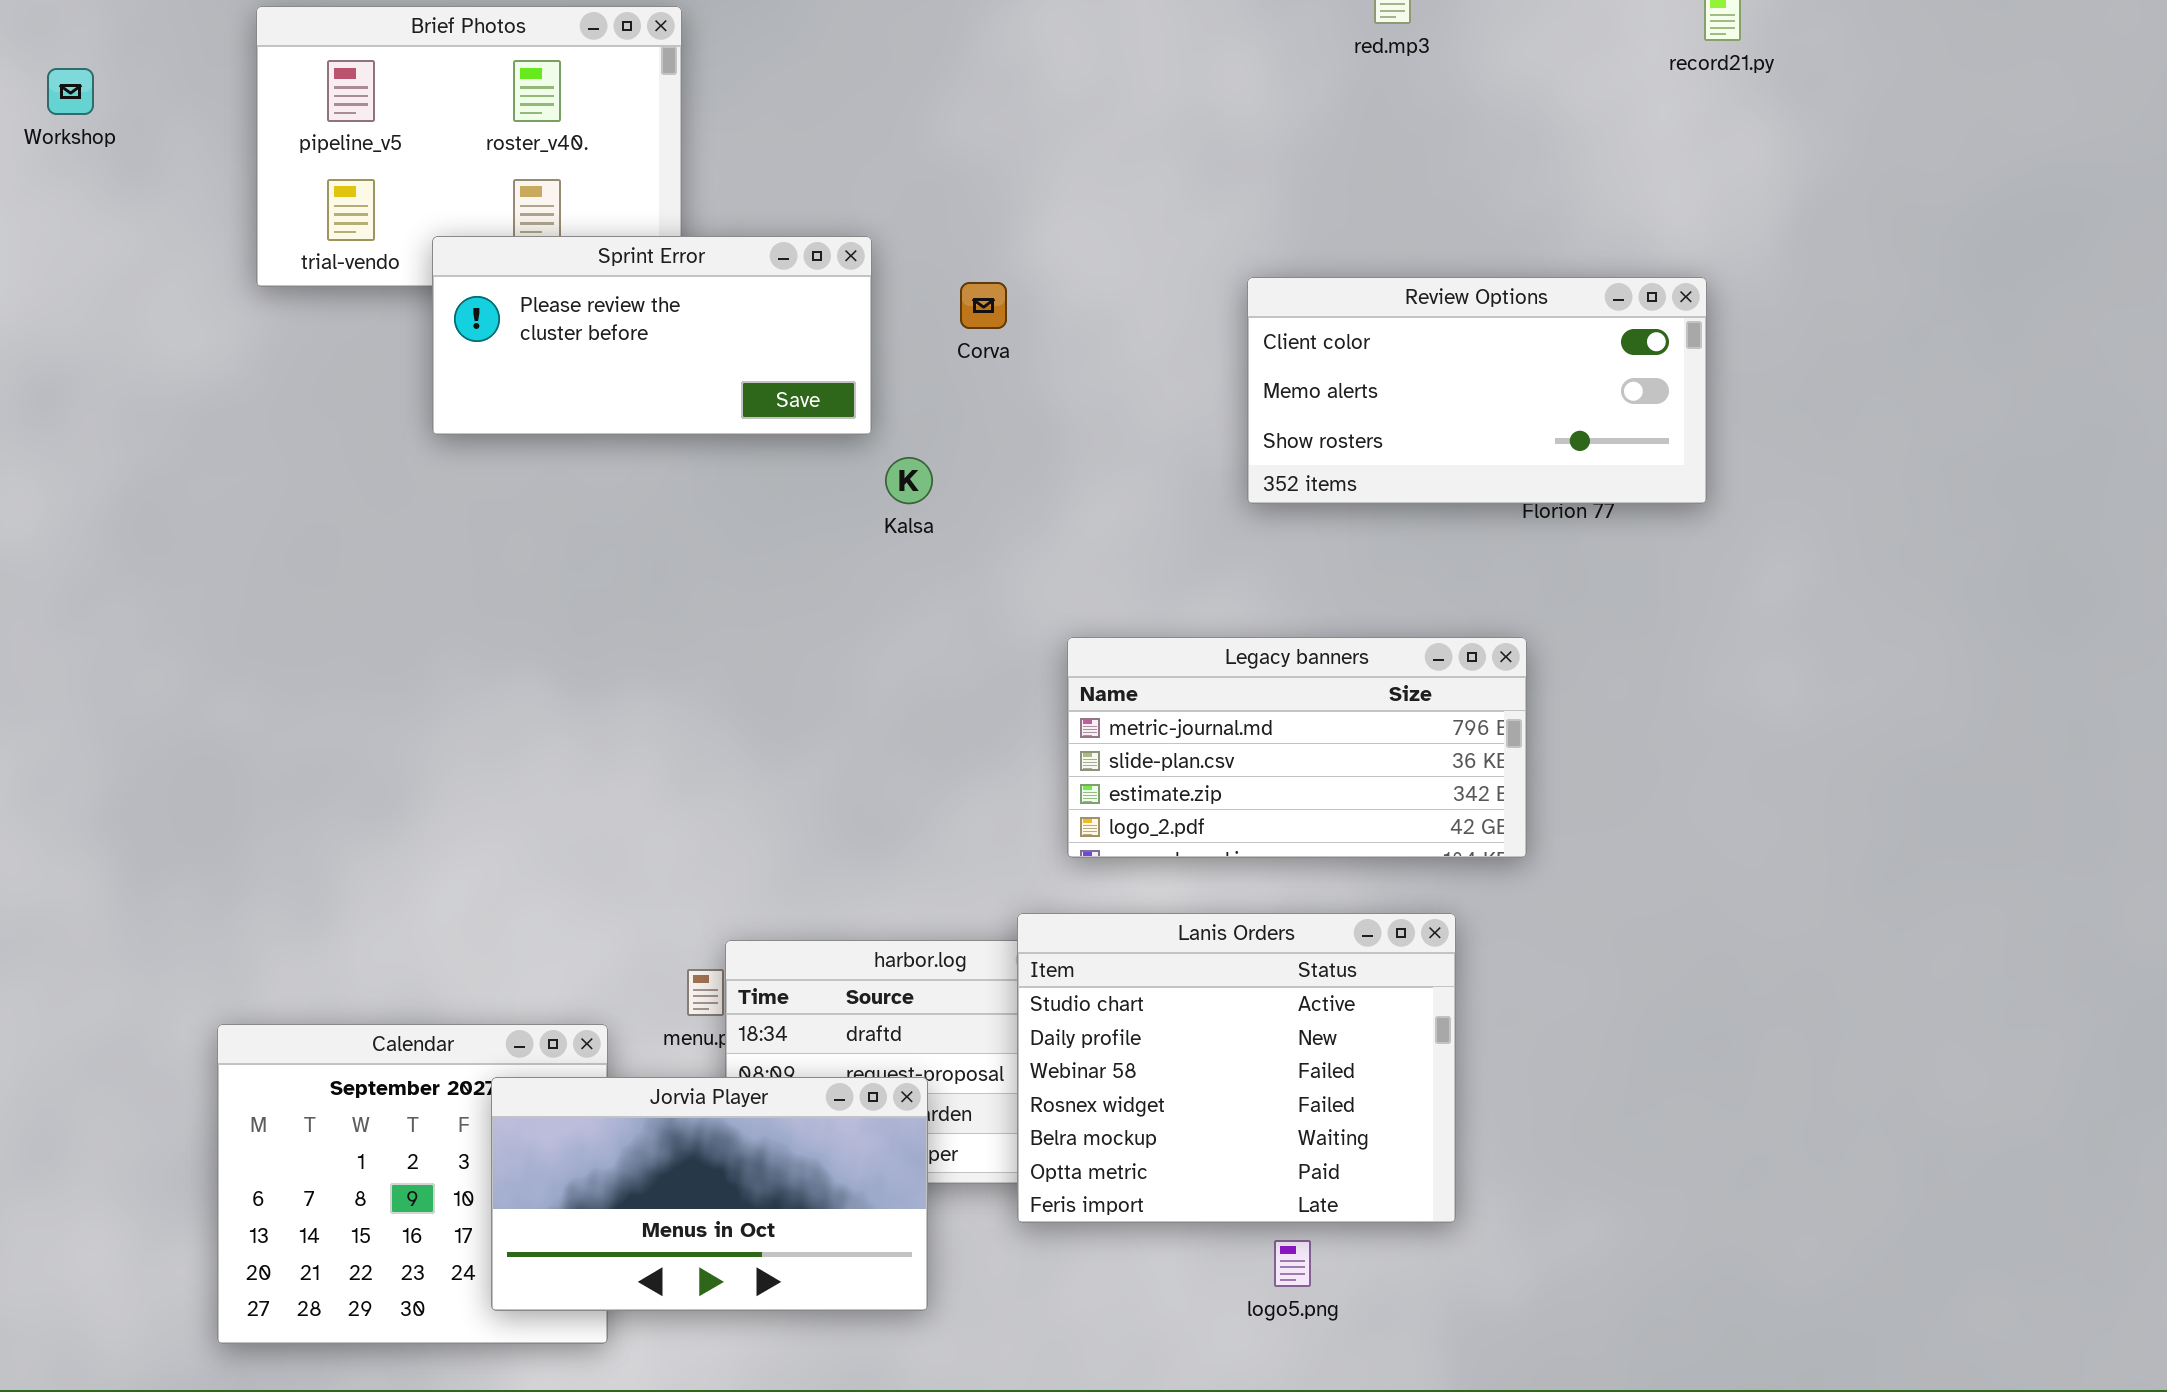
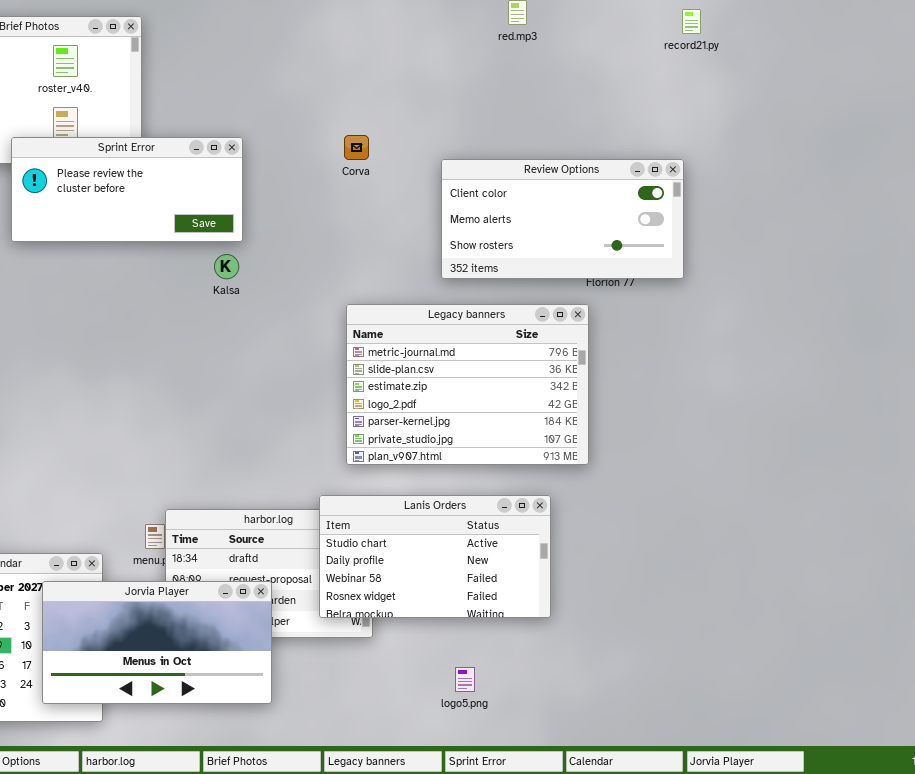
Corva: [960,282,1007,329] -> [344,135,369,160], moved
Kalsa: [885,457,933,504] -> [214,254,239,279], moved
Legacy banners: [1067,637,1527,858] -> [346,304,589,465], resized
Lanis Orders: [1017,913,1456,1223] -> [319,495,551,618], resized

